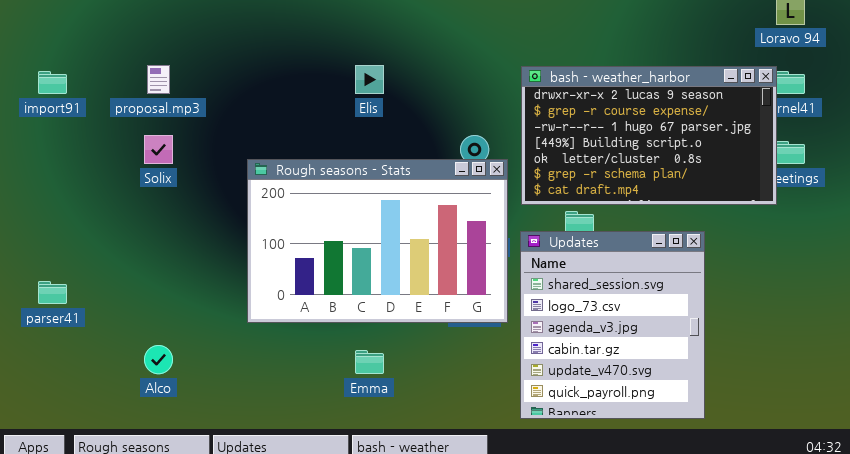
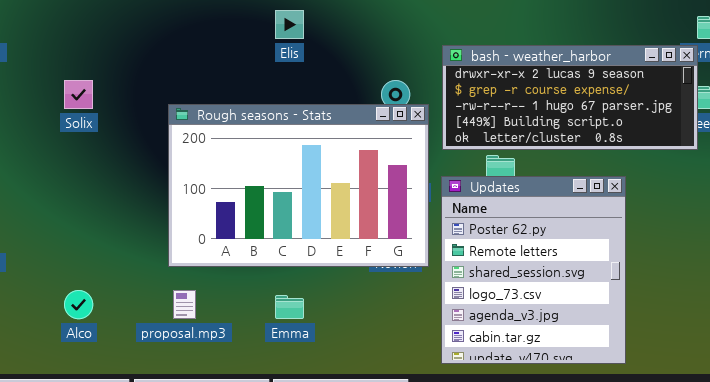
proposal.mp3: [147,65,170,94] -> [173,290,196,319], moved
bash - weather_harbor: [521,66,777,205] -> [442,45,698,150], resized
Updates: [520,231,705,419] -> [441,176,626,364], scrolled up 2 rows

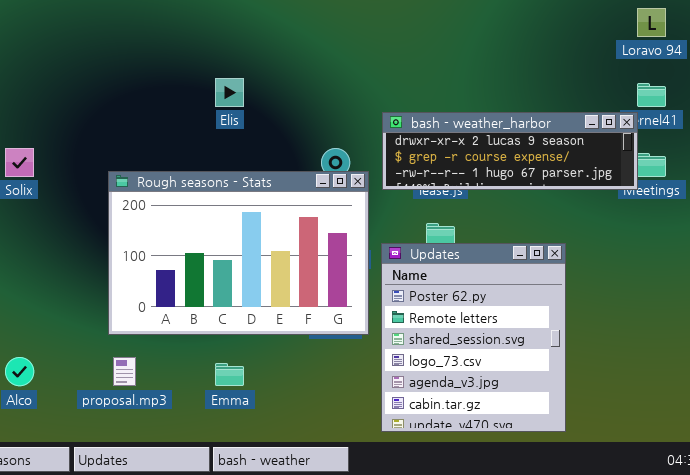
bash - weather_harbor: [442,45,698,150] -> [382,112,638,190], resized

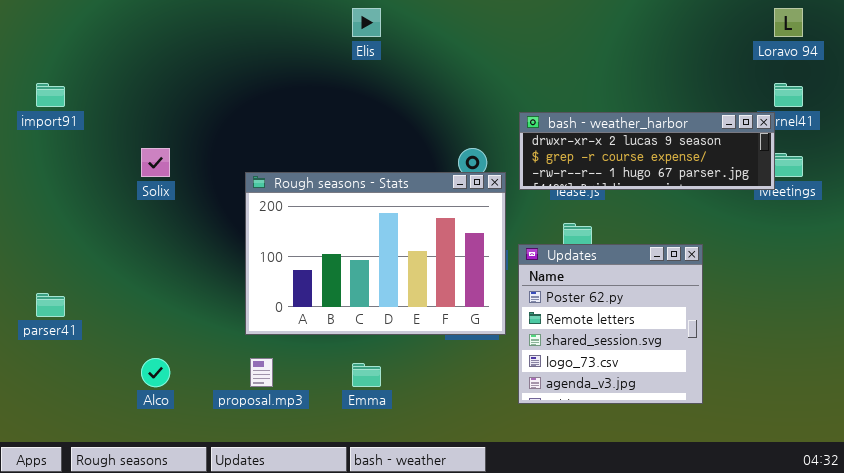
Elis: [215,78,244,107] -> [352,8,381,37], moved
Updates: [381,243,566,432] -> [518,244,703,404], resized

